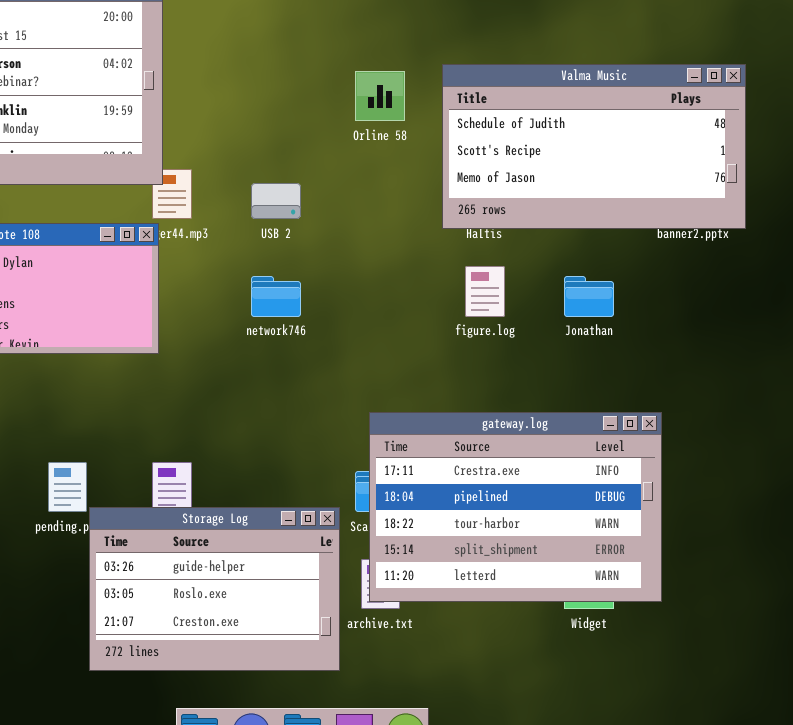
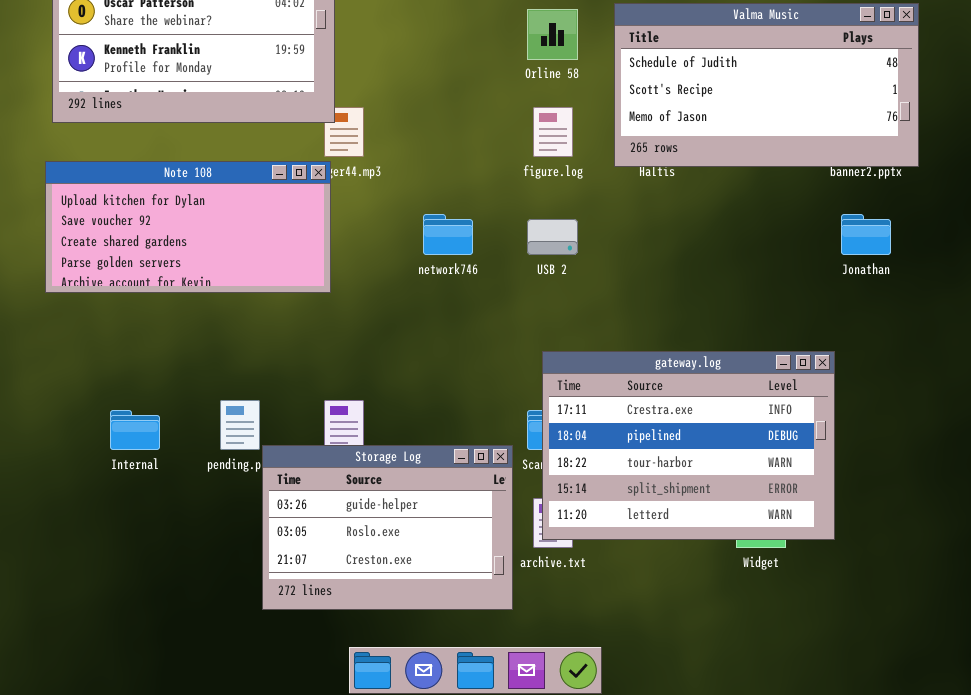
USB 2: [251,183,301,219] -> [527,219,578,255], moved
figure.log: [465,266,505,317] -> [533,107,573,157], moved
Jonathan: [564,276,614,317] -> [841,214,891,255], moved

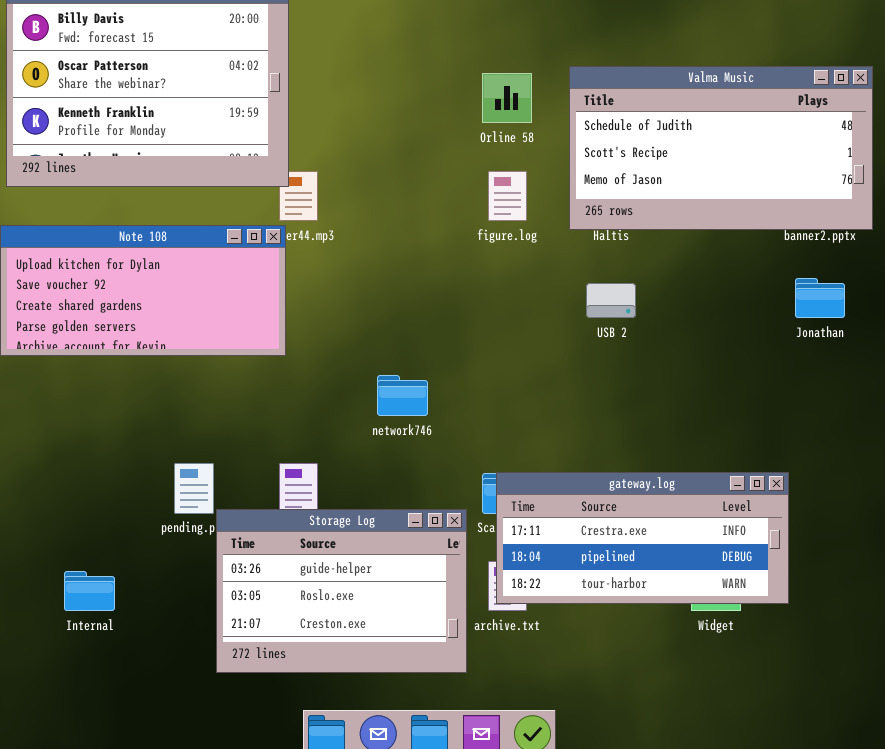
network746: [423,214,473,255] -> [377,375,428,416], moved
USB 2: [527,219,578,255] -> [586,283,636,318], moved
gateway.log: [542,351,835,540] -> [496,472,789,604], resized
Internal: [110,410,160,450] -> [64,571,115,611], moved

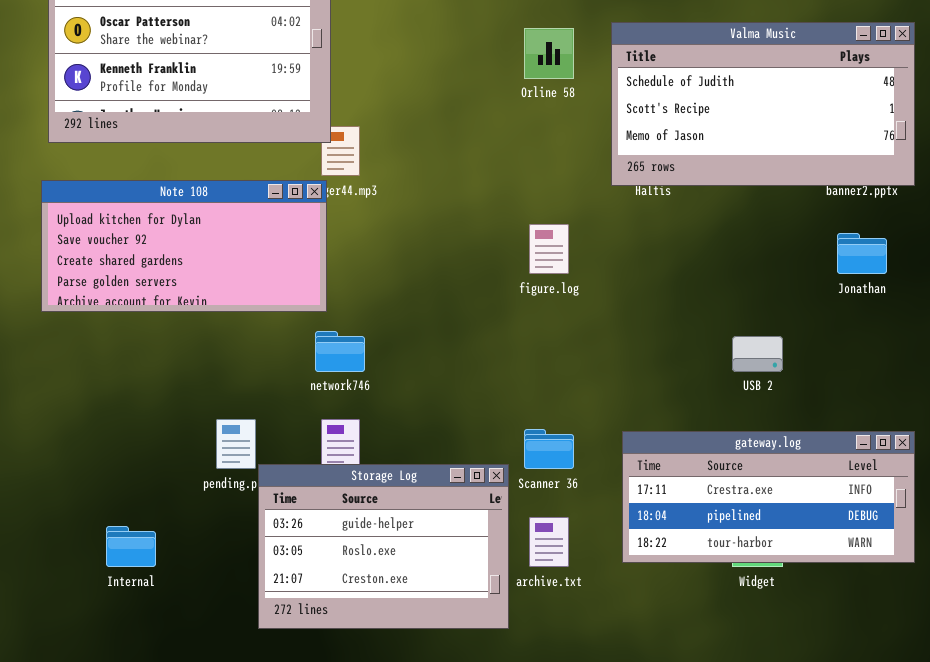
figure.log: [488,171,527,221] -> [529,224,569,274], moved
USB 2: [586,283,636,318] -> [732,336,783,372], moved
network746: [377,375,428,416] -> [315,331,365,372], moved
gateway.log: [496,472,789,604] -> [622,431,915,563], moved

